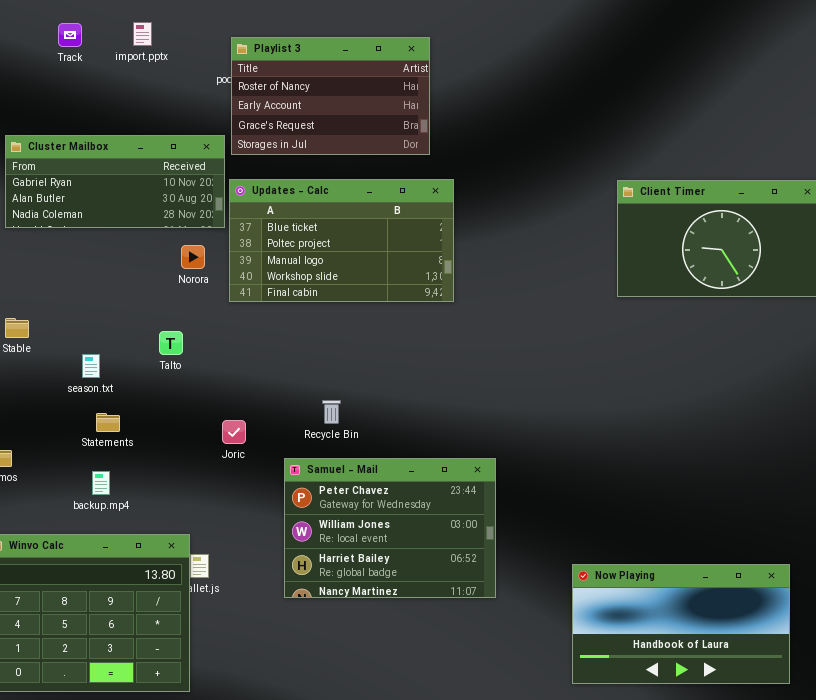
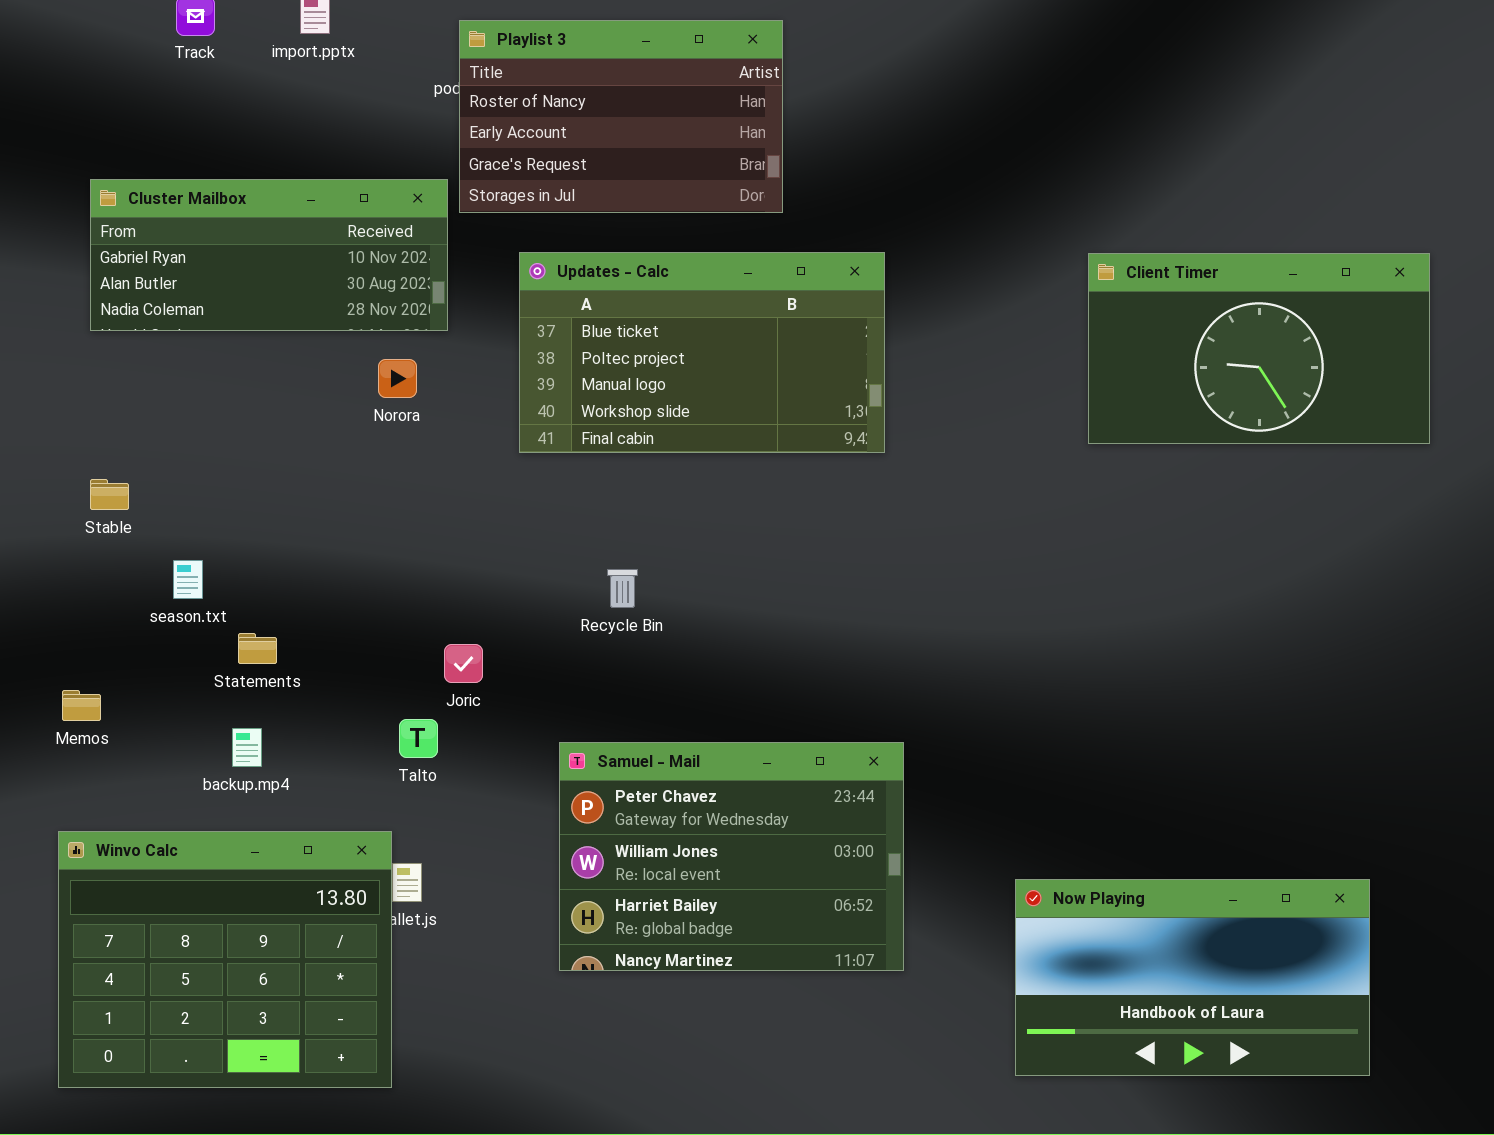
Updates - Calc: [229,179,454,302] -> [519,252,885,453], moved
Talto: [159,331,183,355] -> [399,719,438,758], moved
season.txt: [82,354,100,378] -> [173,560,203,599], moved
Recycle Bin: [322,400,341,424] -> [607,569,638,608], moved
Samuel - Mail: [284,458,496,598] -> [559,742,904,971], moved

